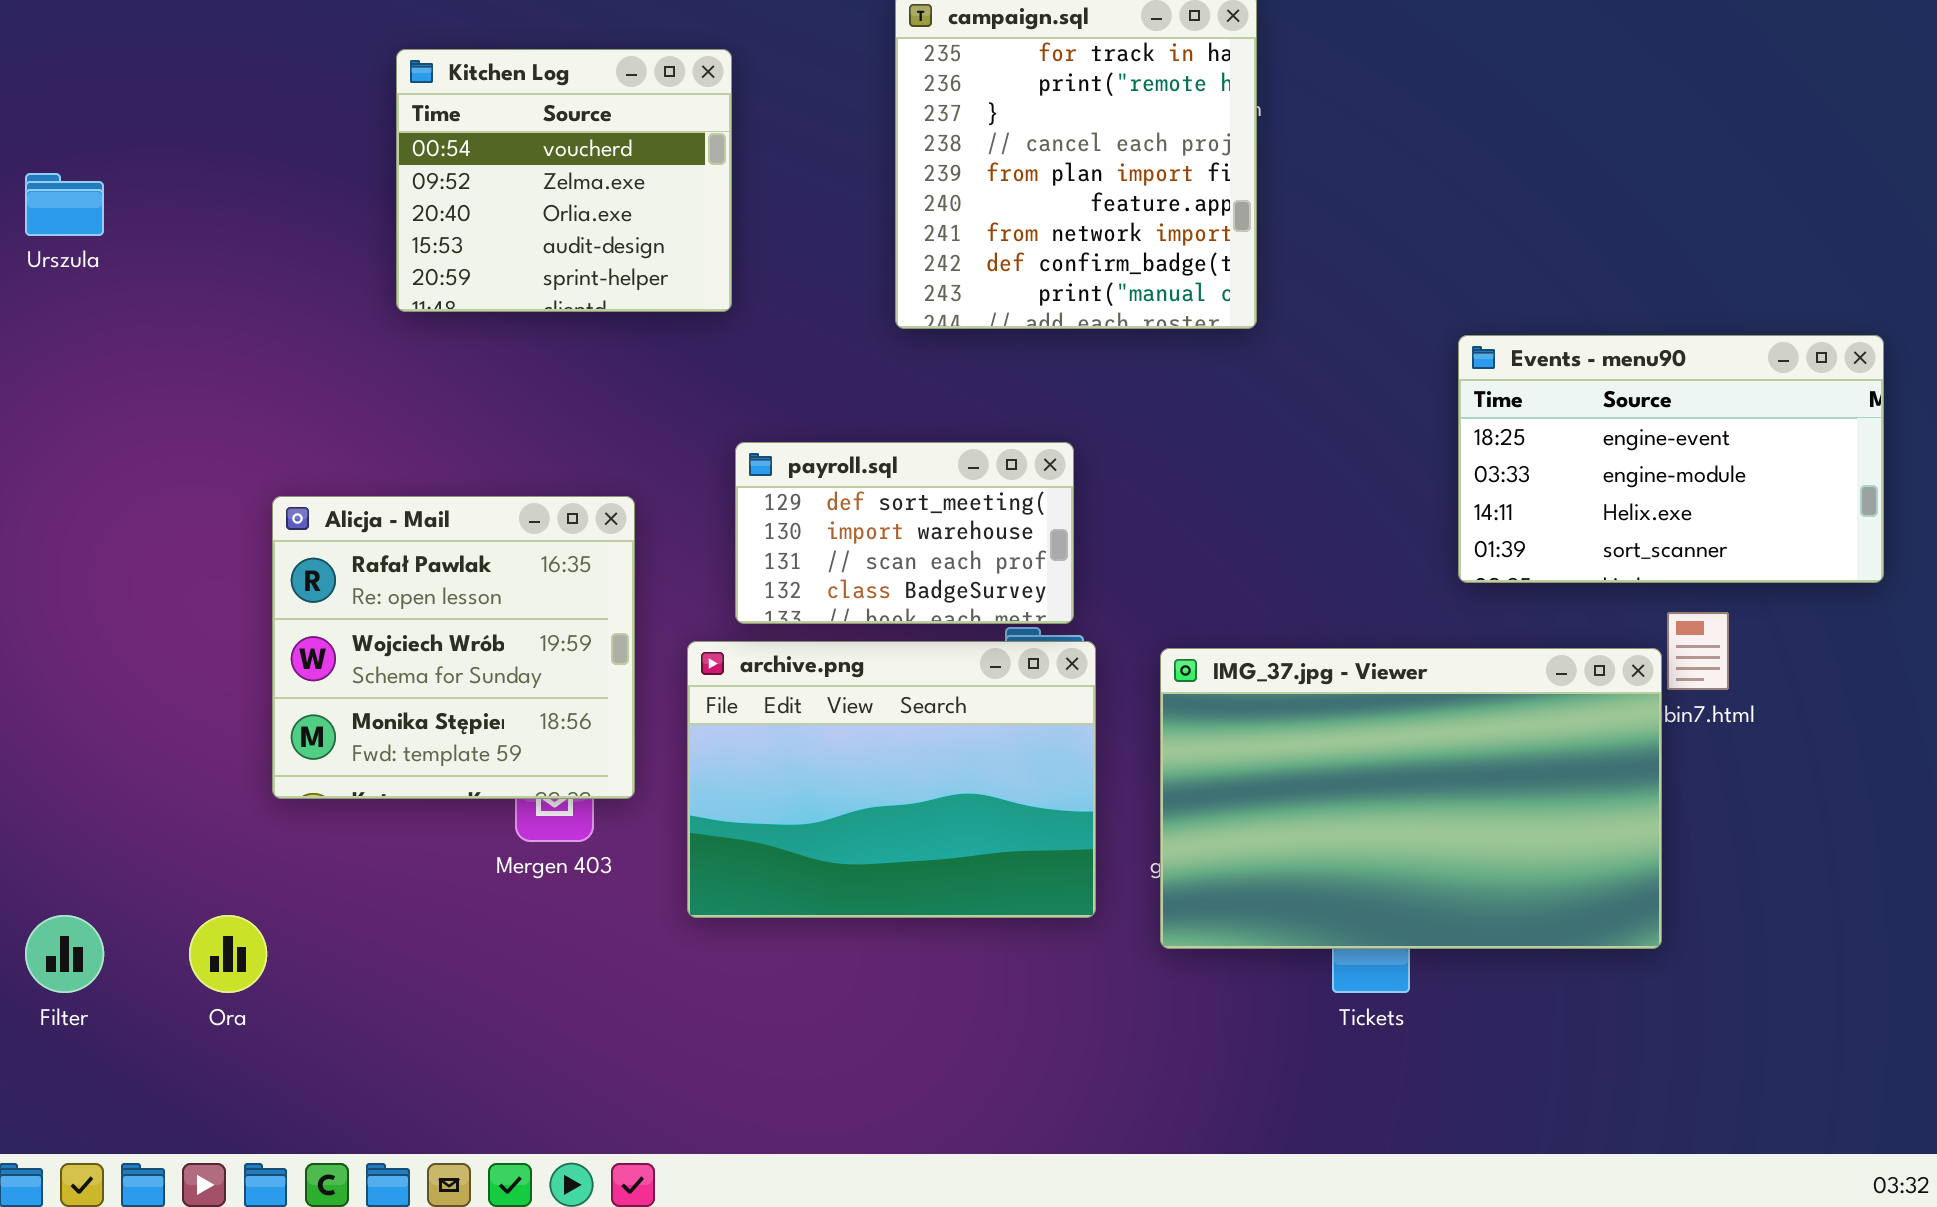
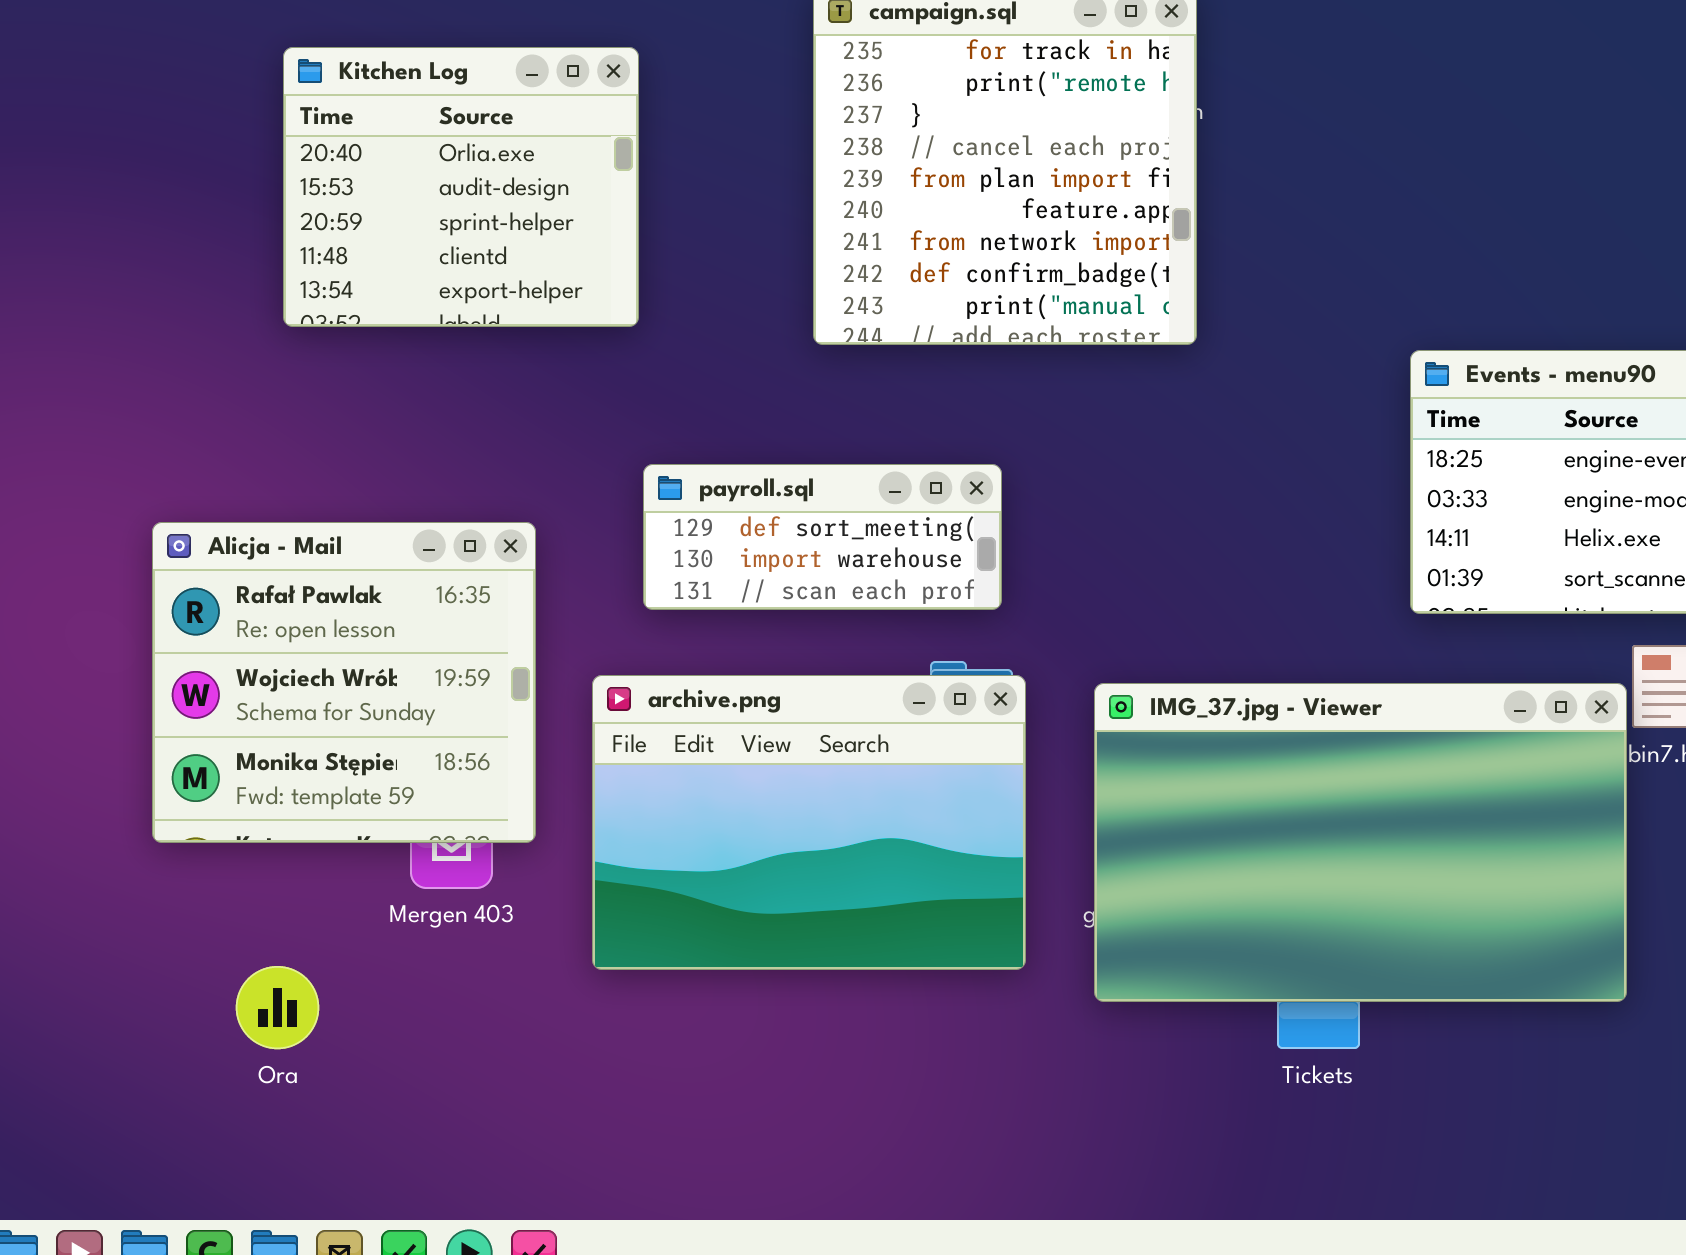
Kitchen Log: [396,49,732,312] -> [283,47,639,327], scrolled down 2 rows
payroll.sql: [735,442,1074,624] -> [643,464,1002,610], resized
Ora: [189,915,267,993] -> [236,966,319,1049], moved

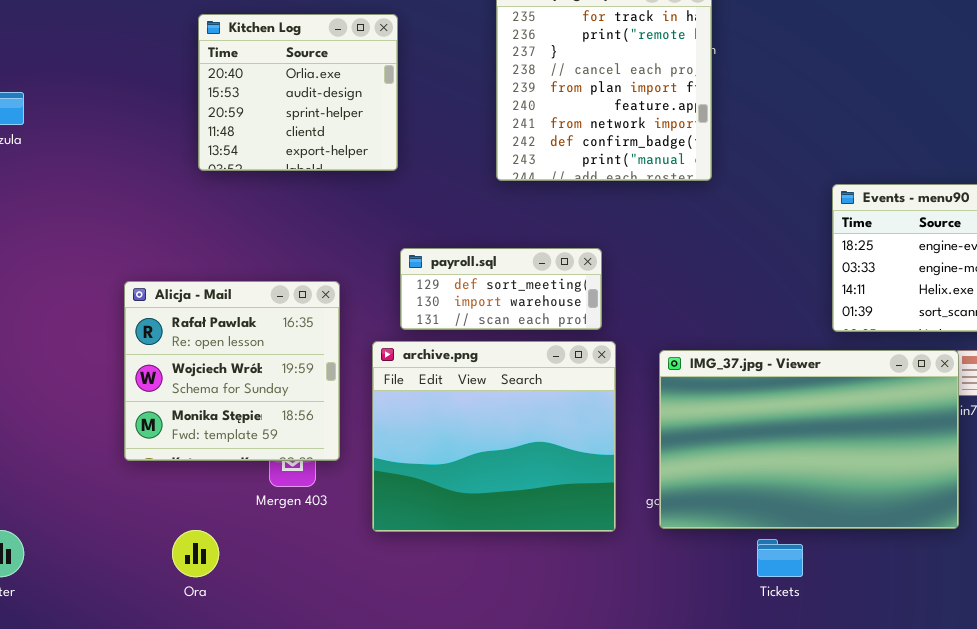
archive.png: [592,675,1026,970] -> [372,341,616,532], resized
IMG_37.jpg - Viewer: [1094,683,1627,1002] -> [659,350,959,529], moved

